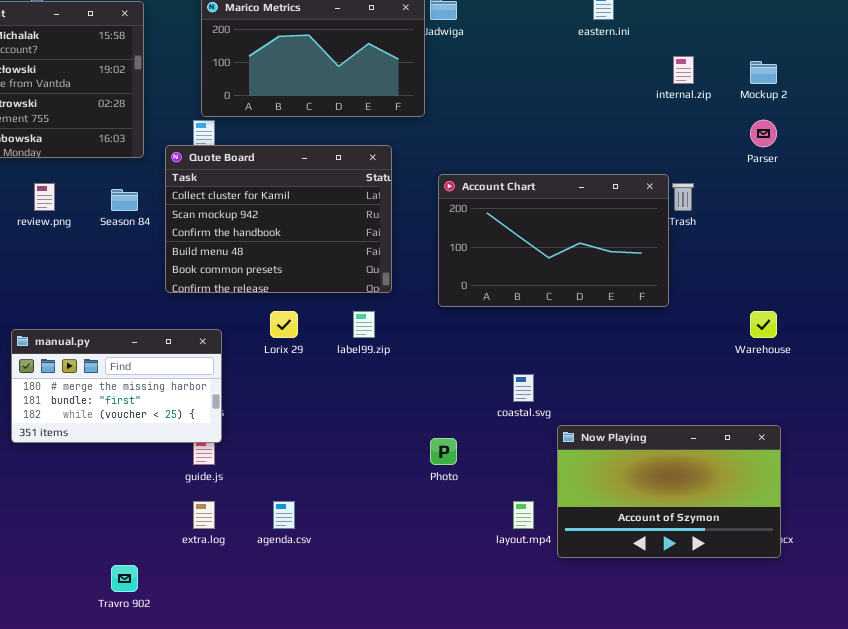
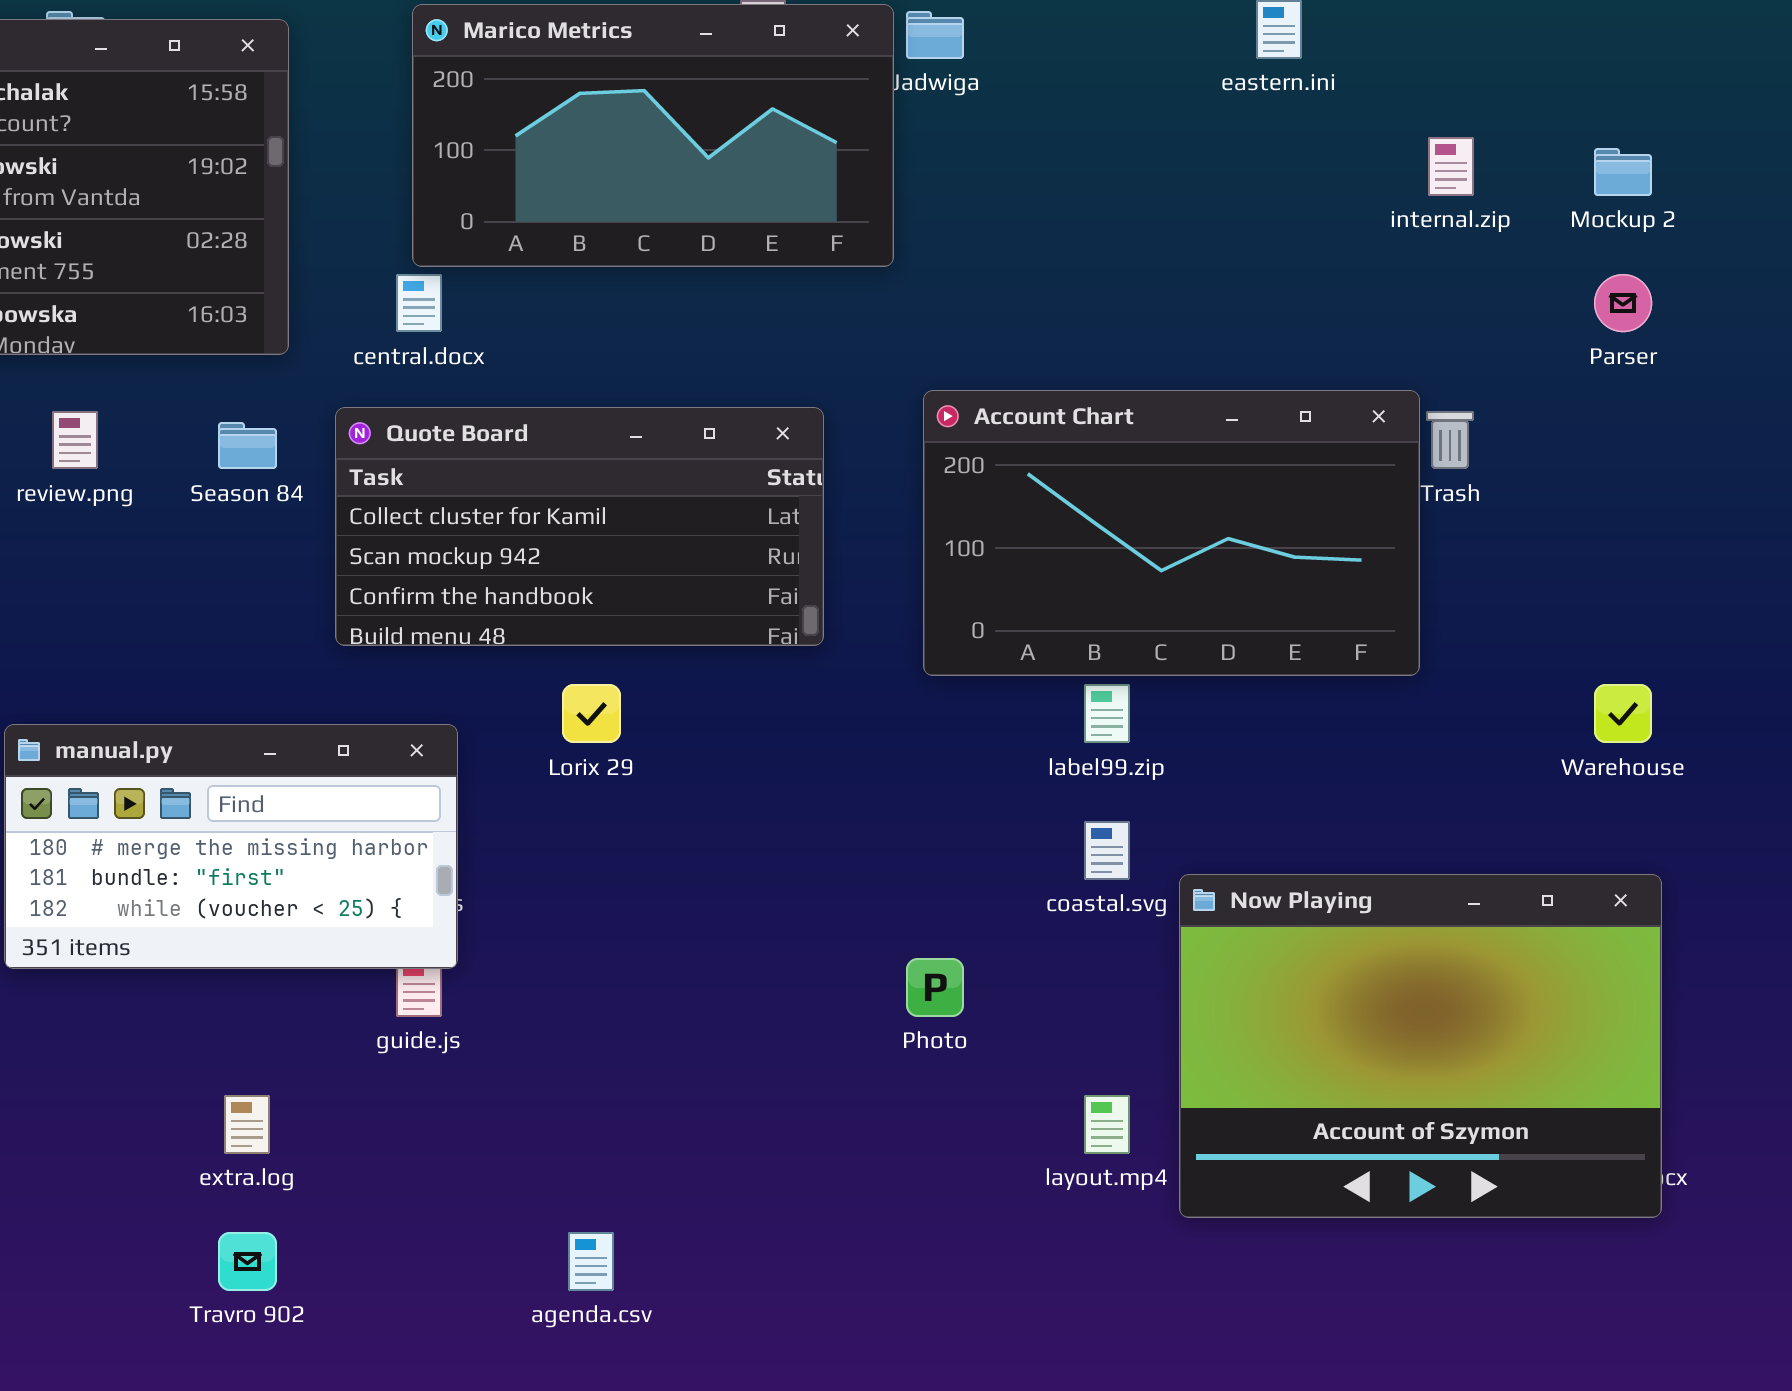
Quote Board: [165,145,392,293] -> [335,407,824,646], resized
label99.zip: [353,311,375,338] -> [1084,684,1130,743], moved
Now Playing: [557,425,781,558] -> [1179,874,1662,1218], resized
extra.log: [193,501,215,529] -> [224,1095,270,1154], moved
agenda.csv: [273,501,295,529] -> [568,1232,614,1291], moved

